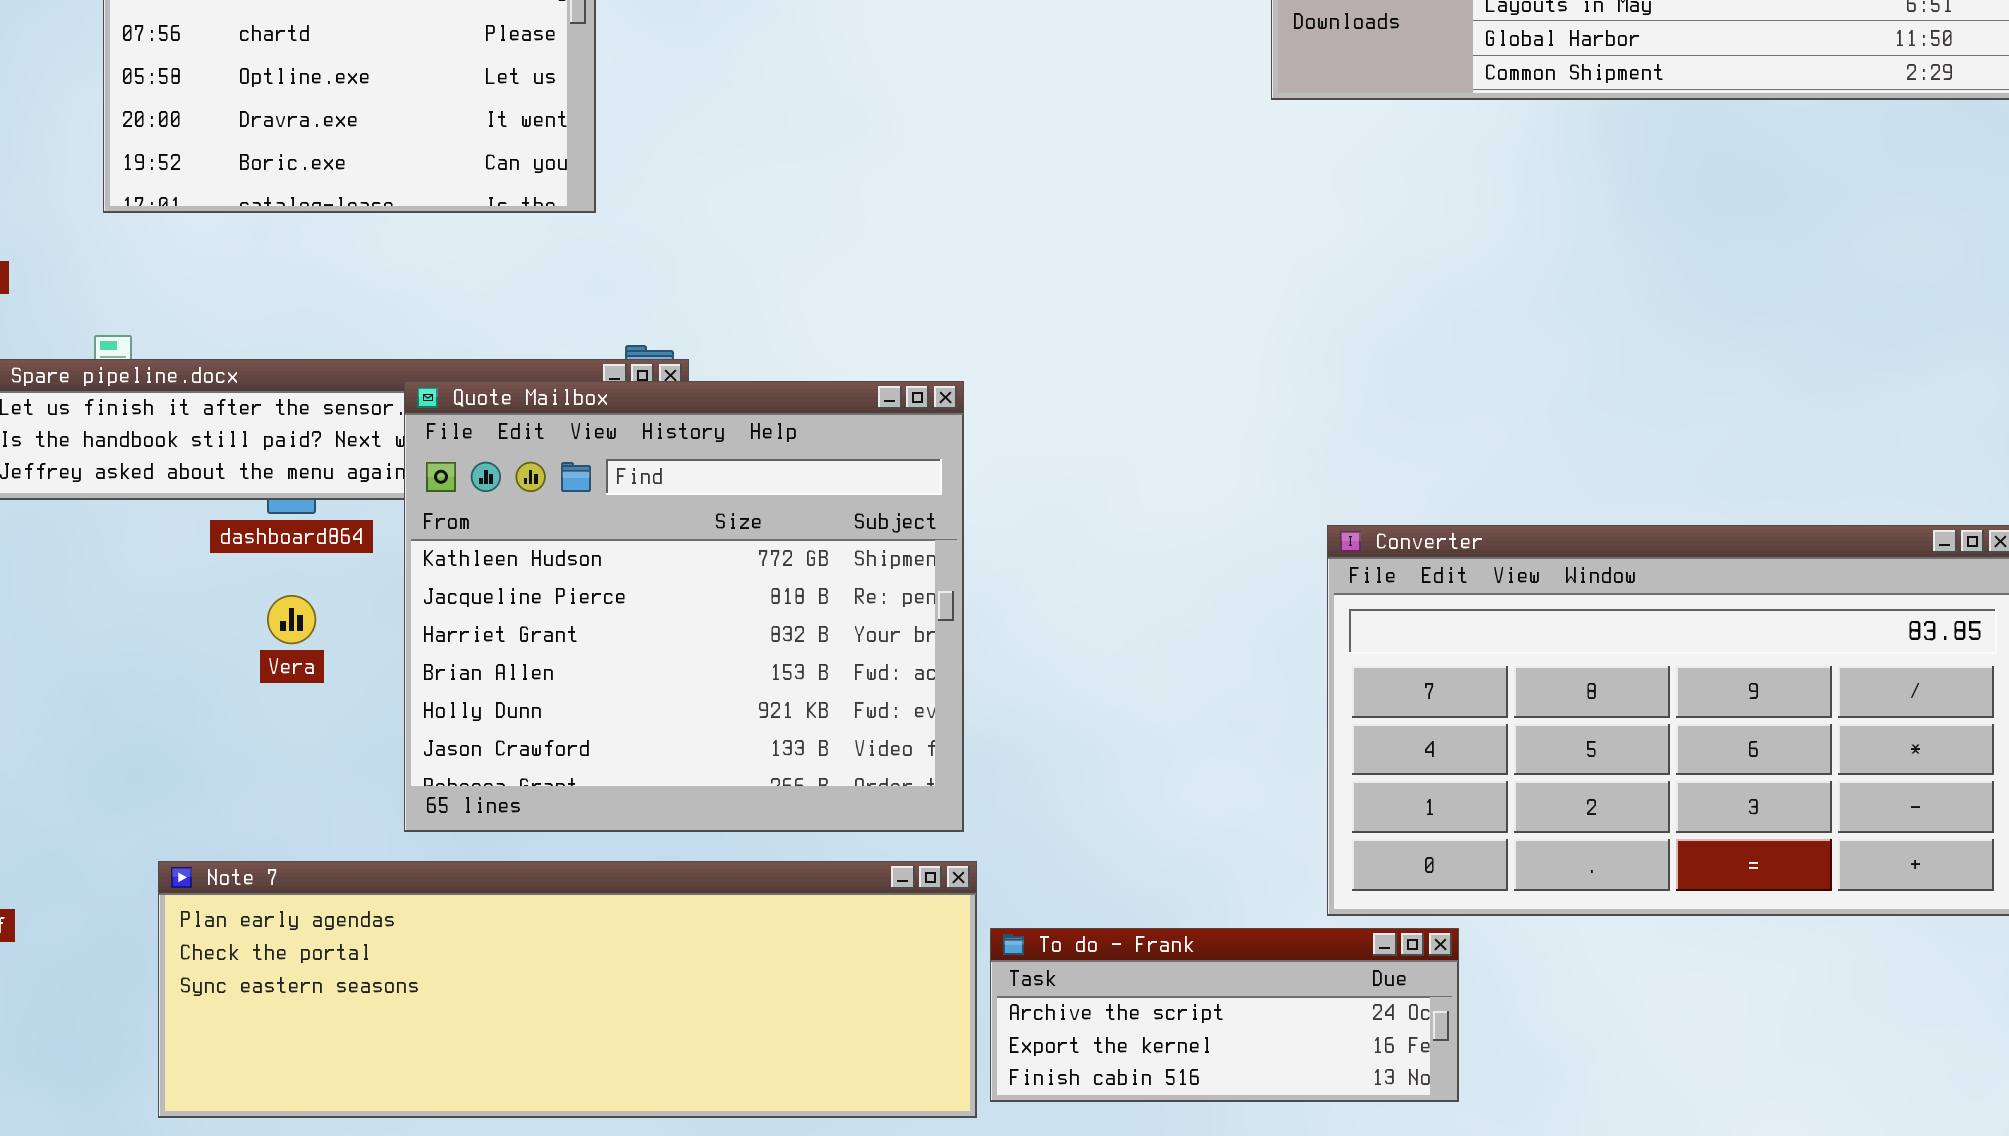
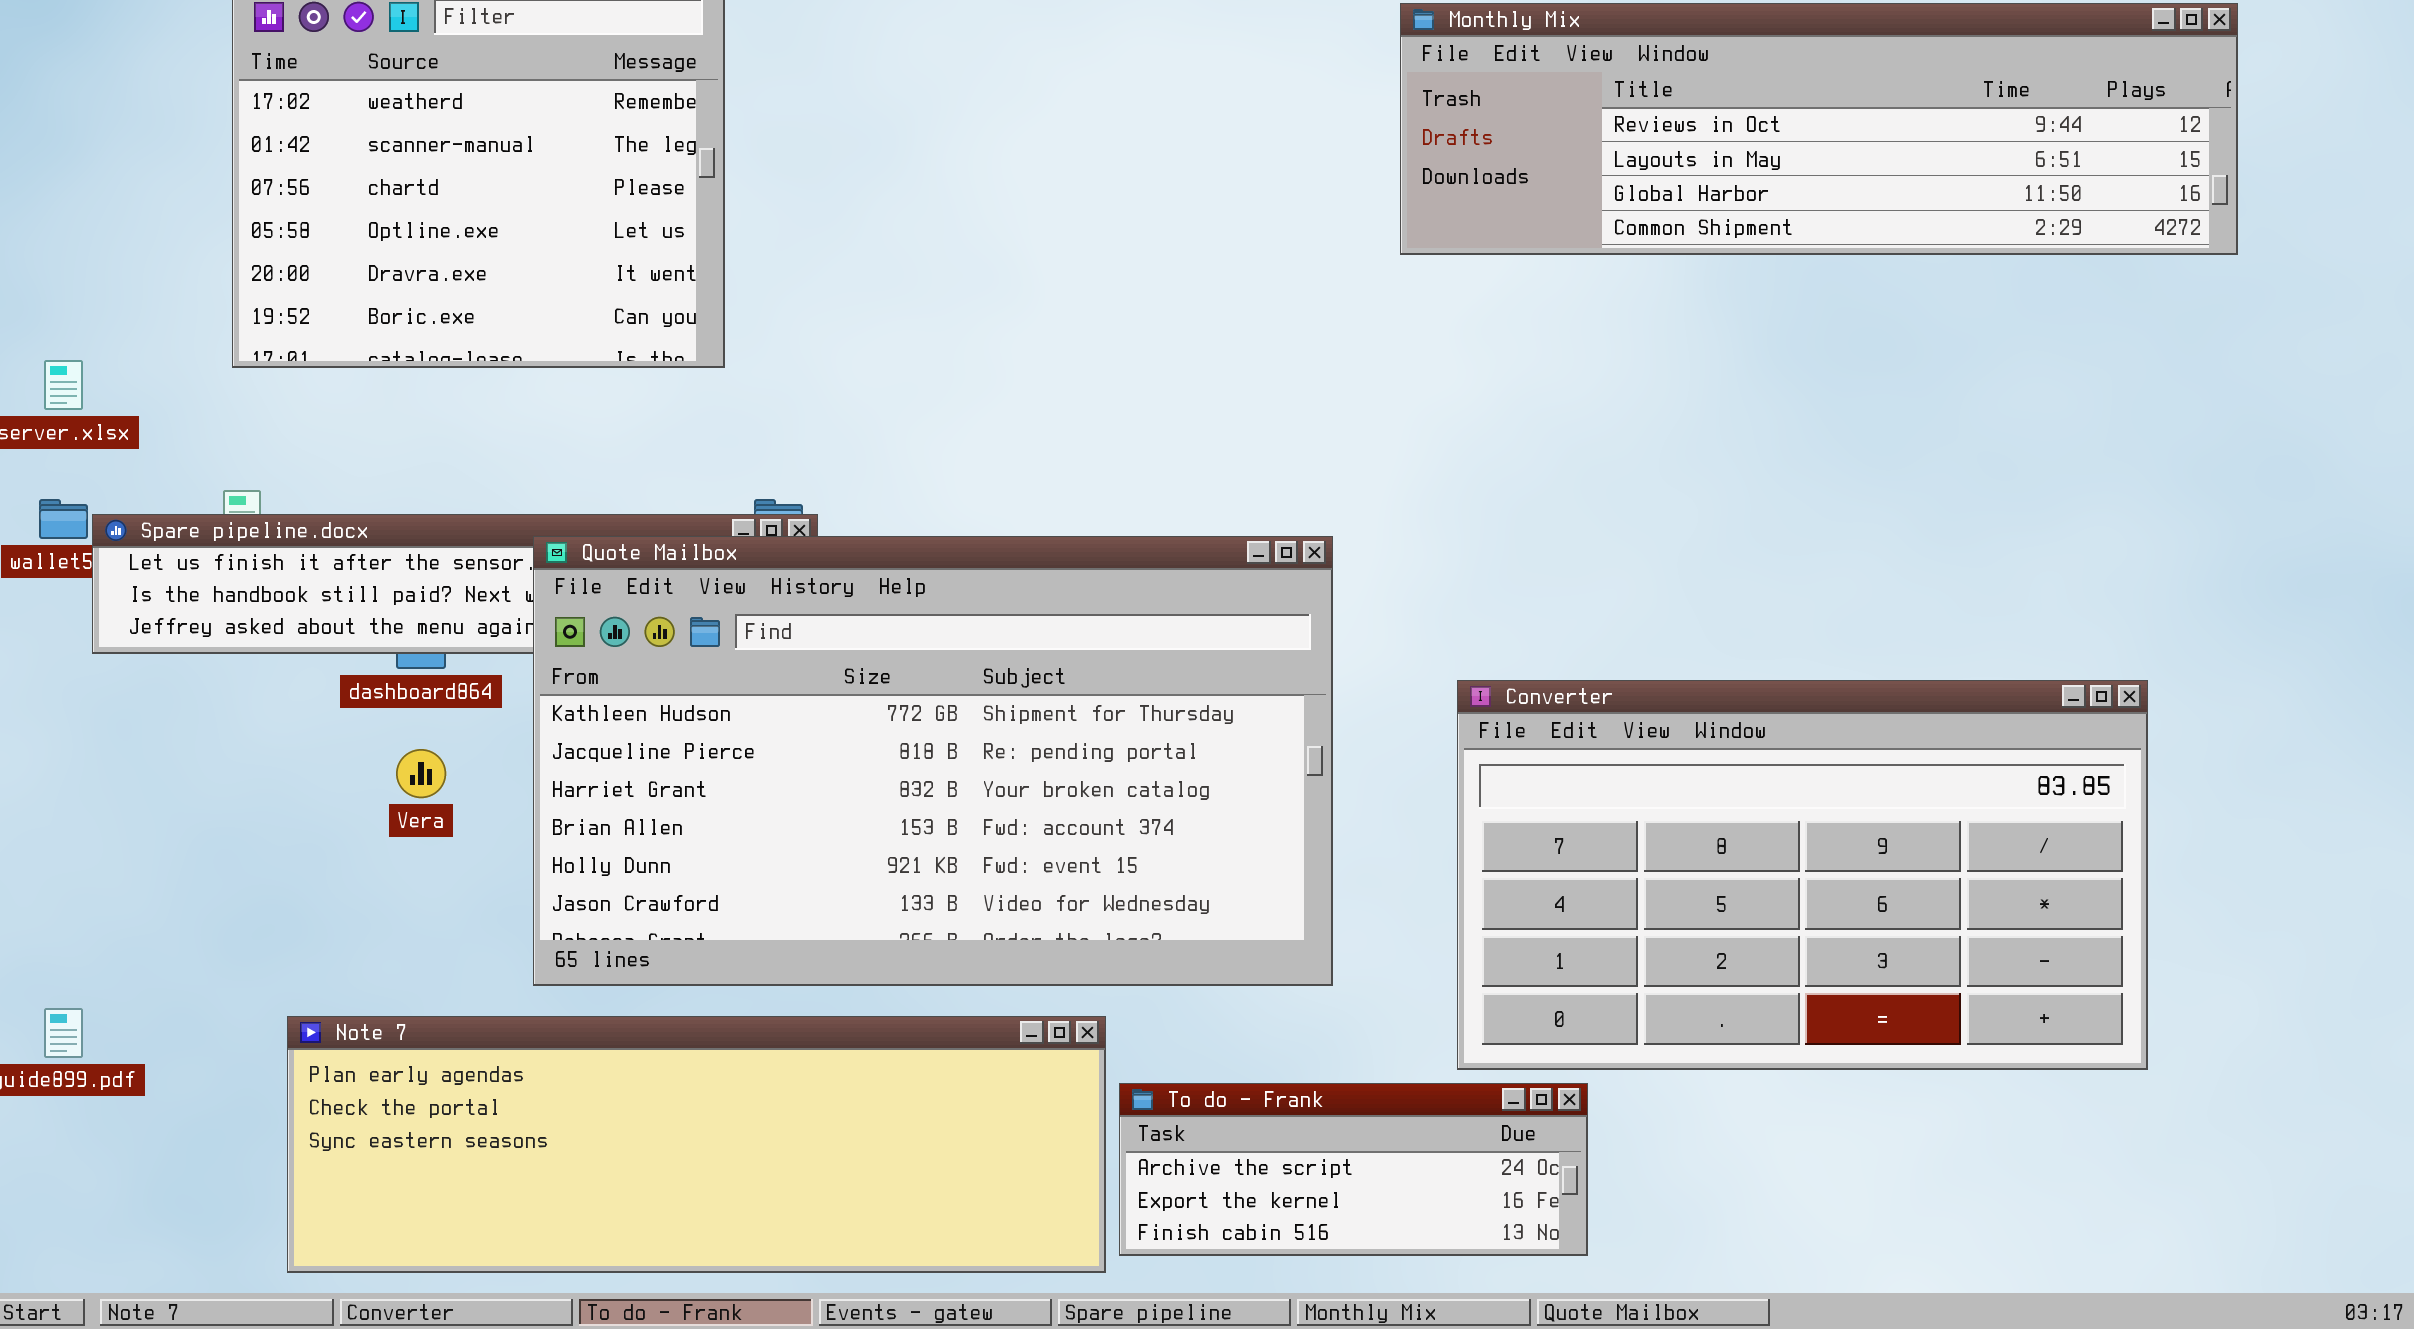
Quote Mailbox: [404,381,964,832] -> [533,536,1333,986], resized

